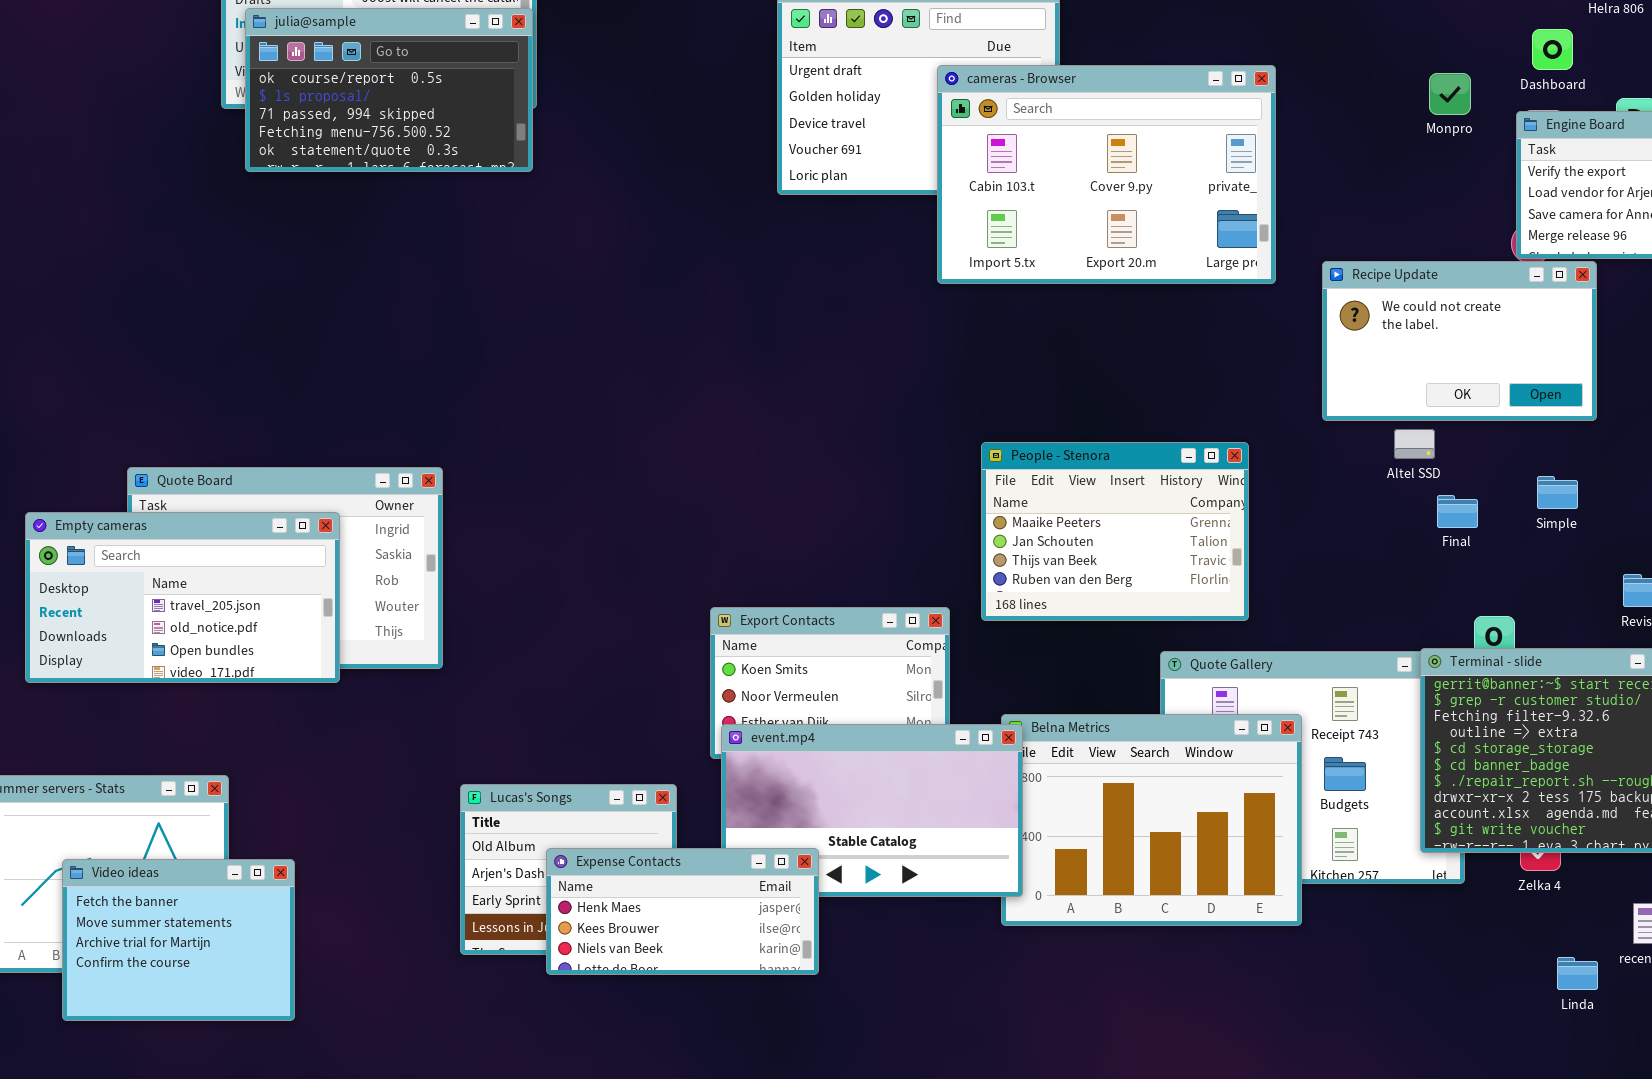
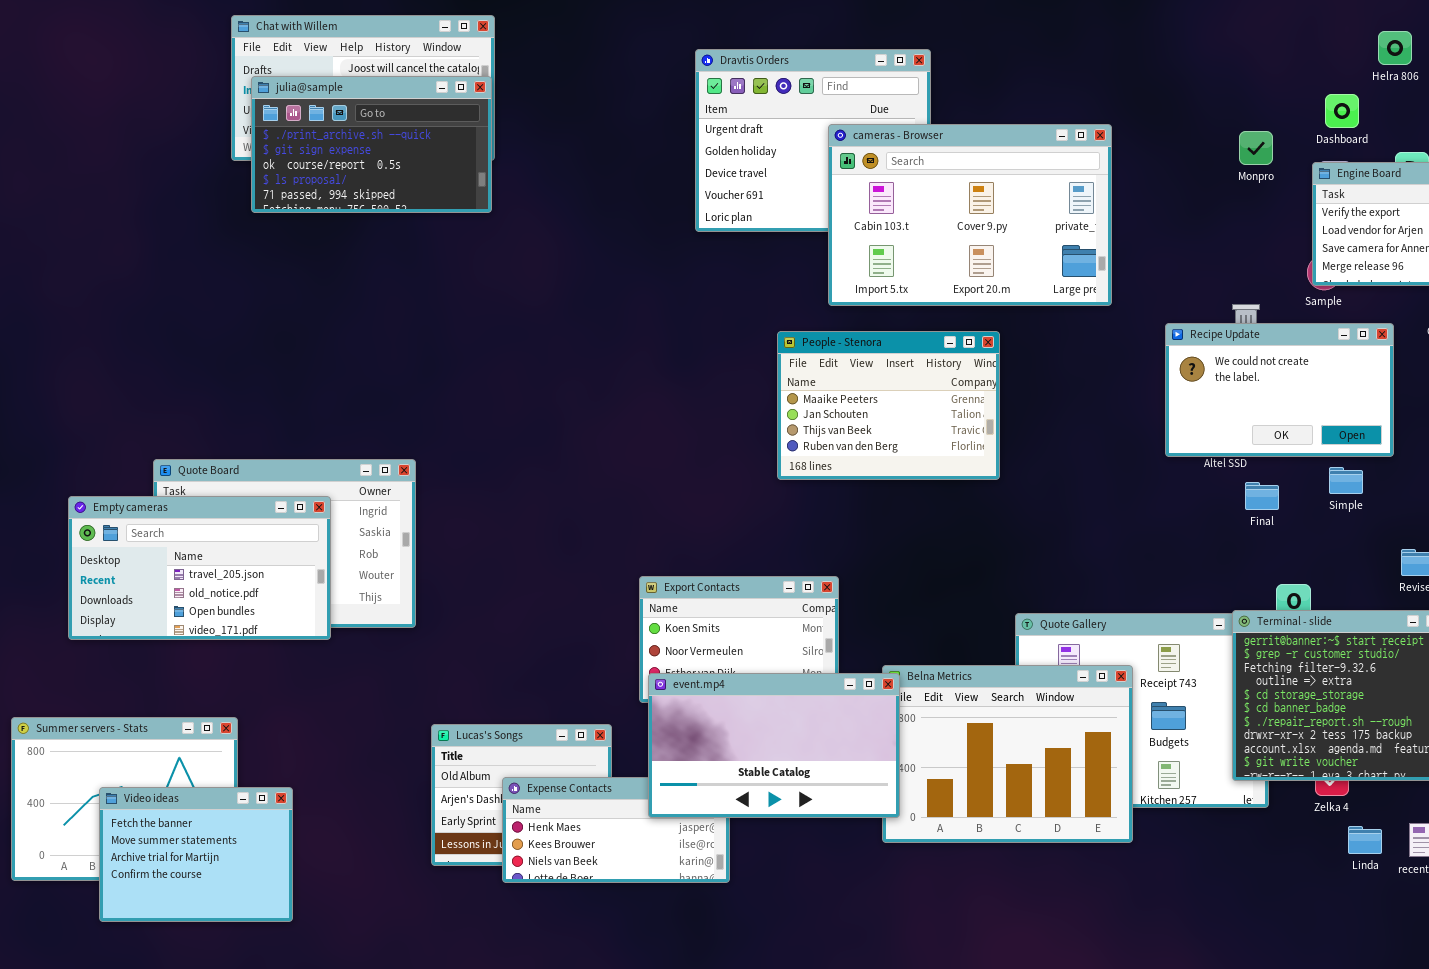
julia@sample: [245,8,533,172] -> [251,76,492,213], scrolled up 2 rows
Recipe Update: [1322,261,1597,421] -> [1165,323,1394,457], moved
People - Stenora: [981,442,1249,621] -> [777,331,1000,480], moved
event.mp4: [721,724,1023,897] -> [648,673,900,818], raised
Linda: [1557,957,1598,990] -> [1348,826,1382,854], moved

